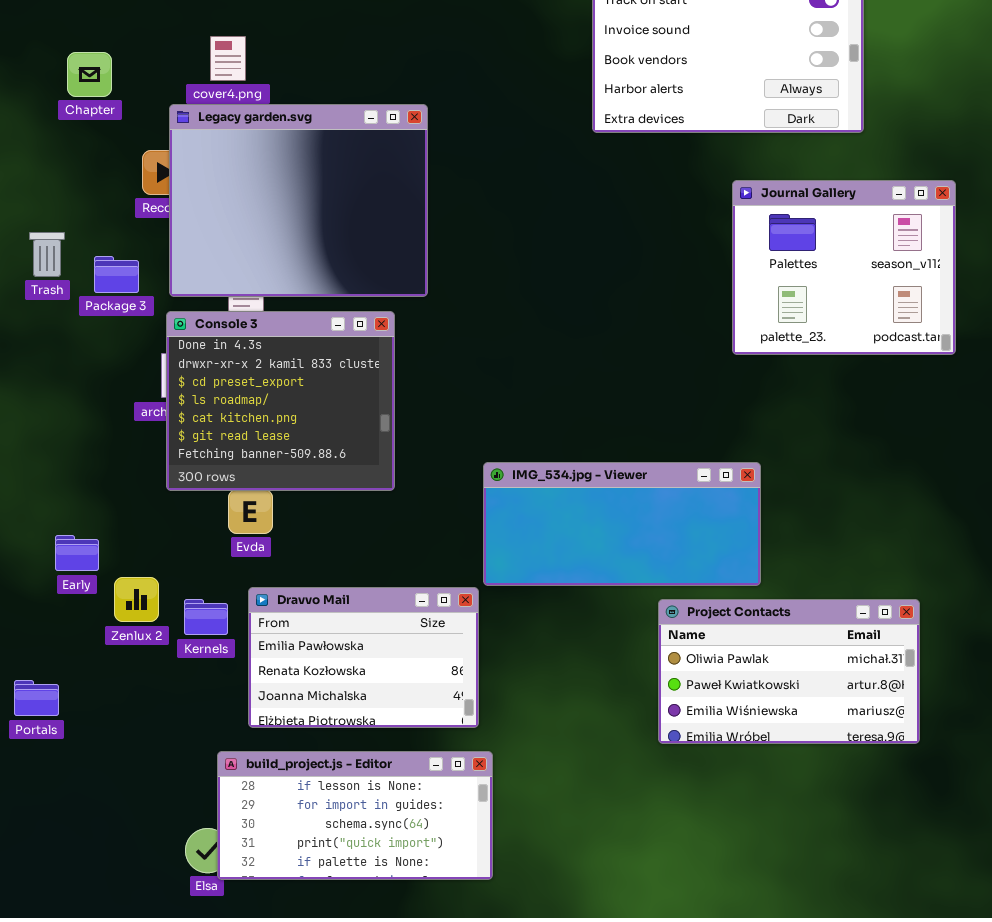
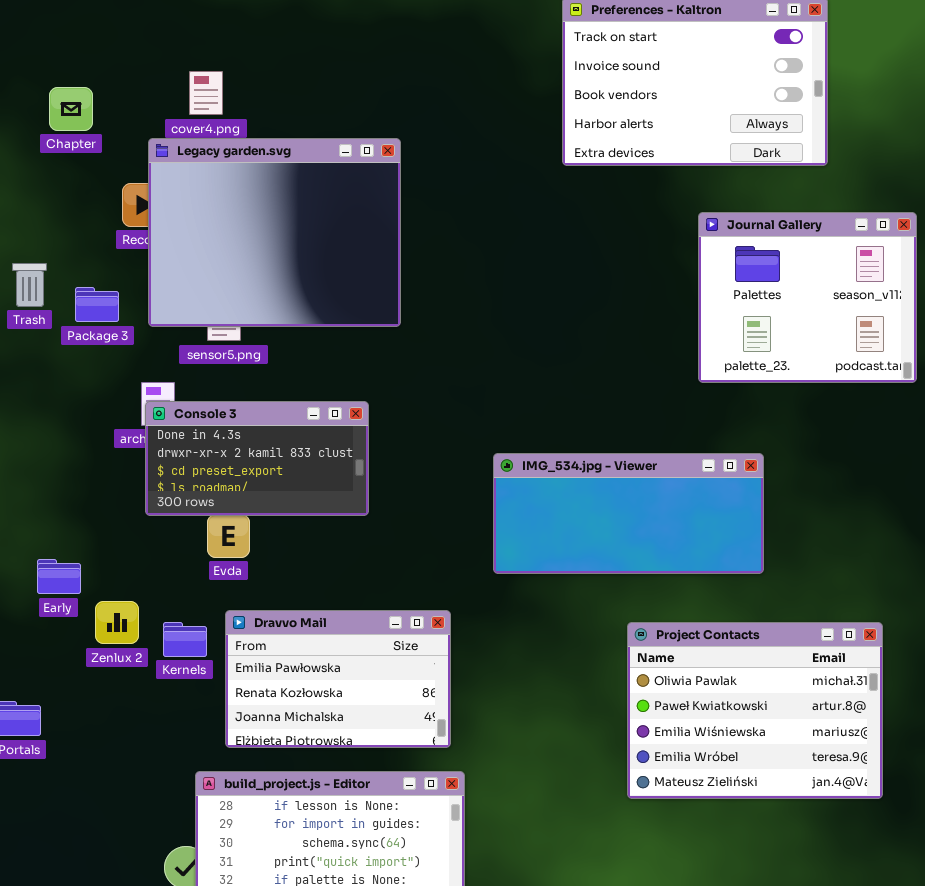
Console 3: [166,311,395,491] -> [145,401,369,516], resized
IMG_534.jpg - Viewer: [483,462,761,586] -> [493,453,764,574], moved
Project Contacts: [658,599,920,744] -> [627,622,883,799], resized

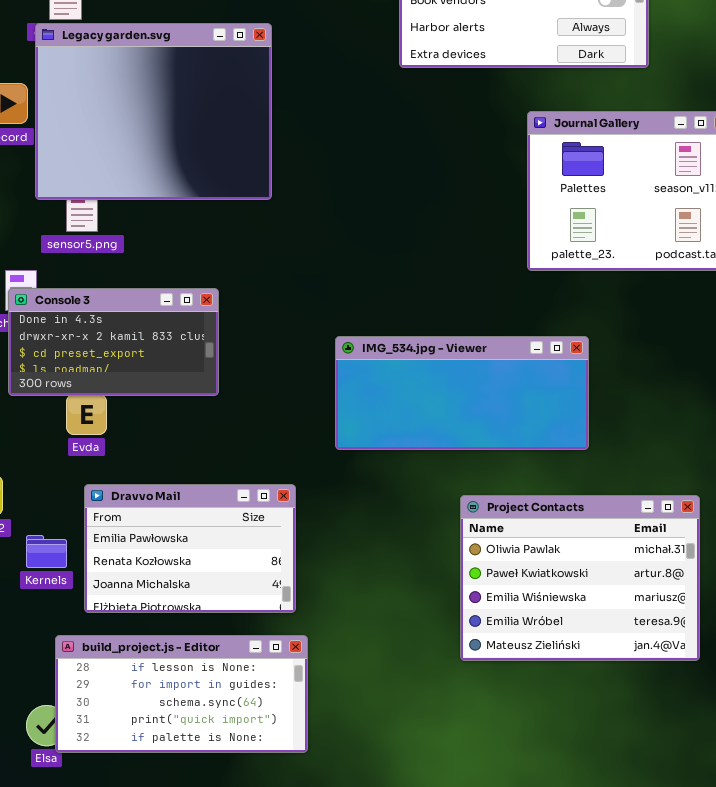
Legacy garden.svg: [148,138,401,327] -> [35,23,272,200], moved
Kernels: [163,622,207,657] -> [26,535,67,568], moved

